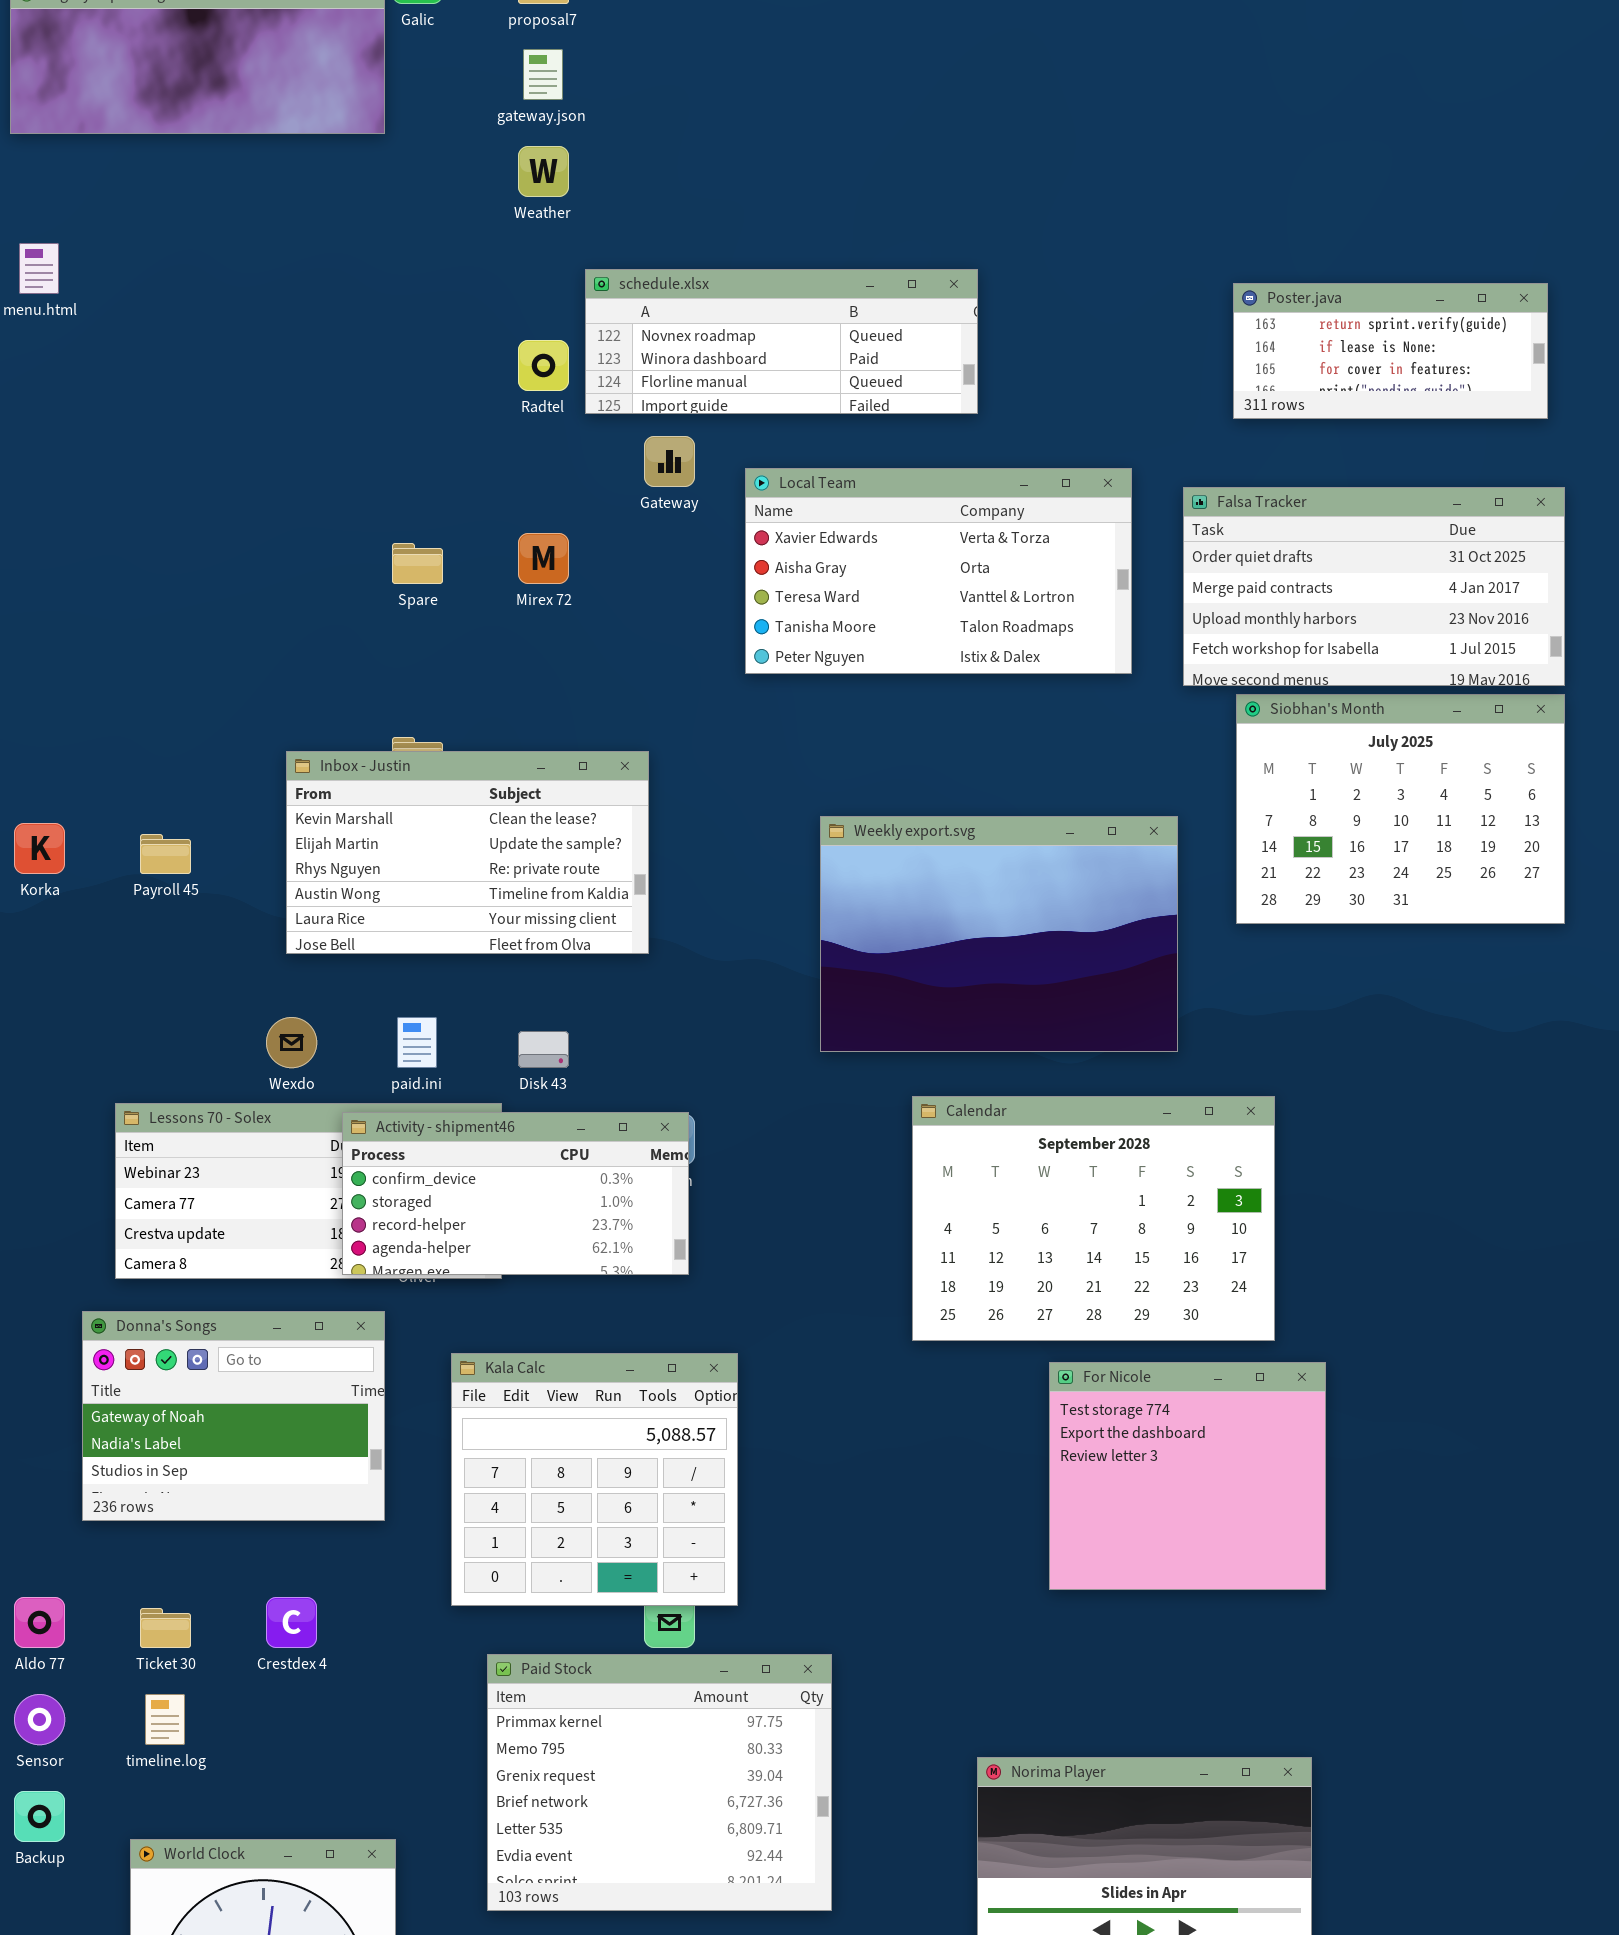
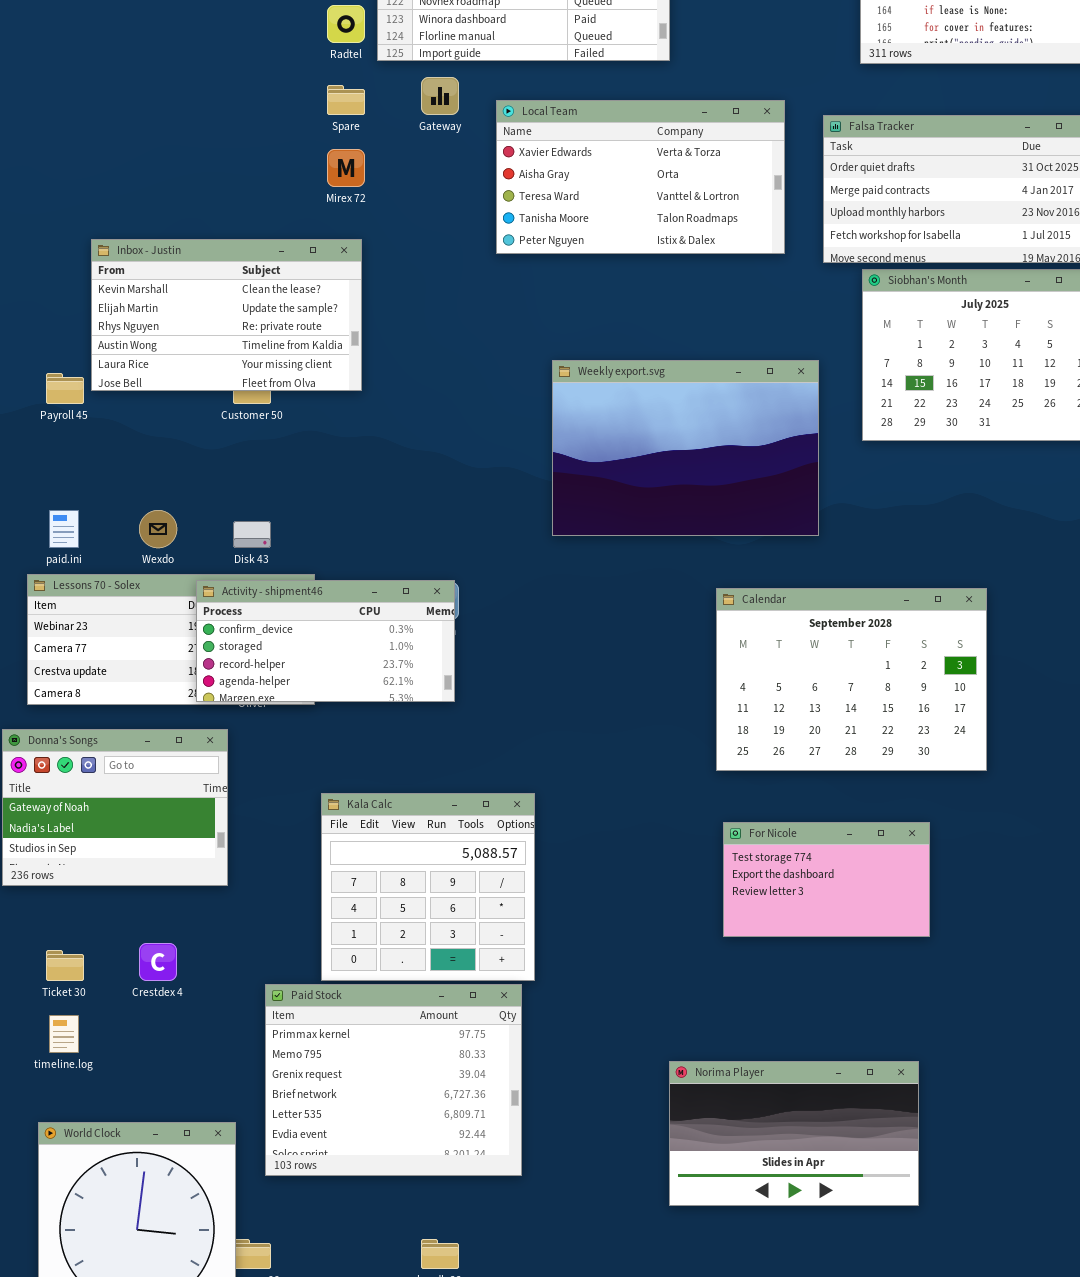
Spare: [392,543,443,584] -> [327,85,365,115], moved
Inbox - Justin: [286,751,649,954] -> [91,239,362,391], moved
paid.ini: [397,1017,437,1068] -> [49,510,79,548], moved
Disk 43: [518,1031,569,1068] -> [233,521,271,548], moved
Calendar: [912,1096,1275,1341] -> [716,588,987,771], moved
Kala Calc: [451,1353,738,1606] -> [321,793,535,981], moved
For Nicole: [1049,1362,1326,1590] -> [723,822,930,937], resized
Paid Stock: [487,1654,832,1911] -> [265,984,522,1176], moved

